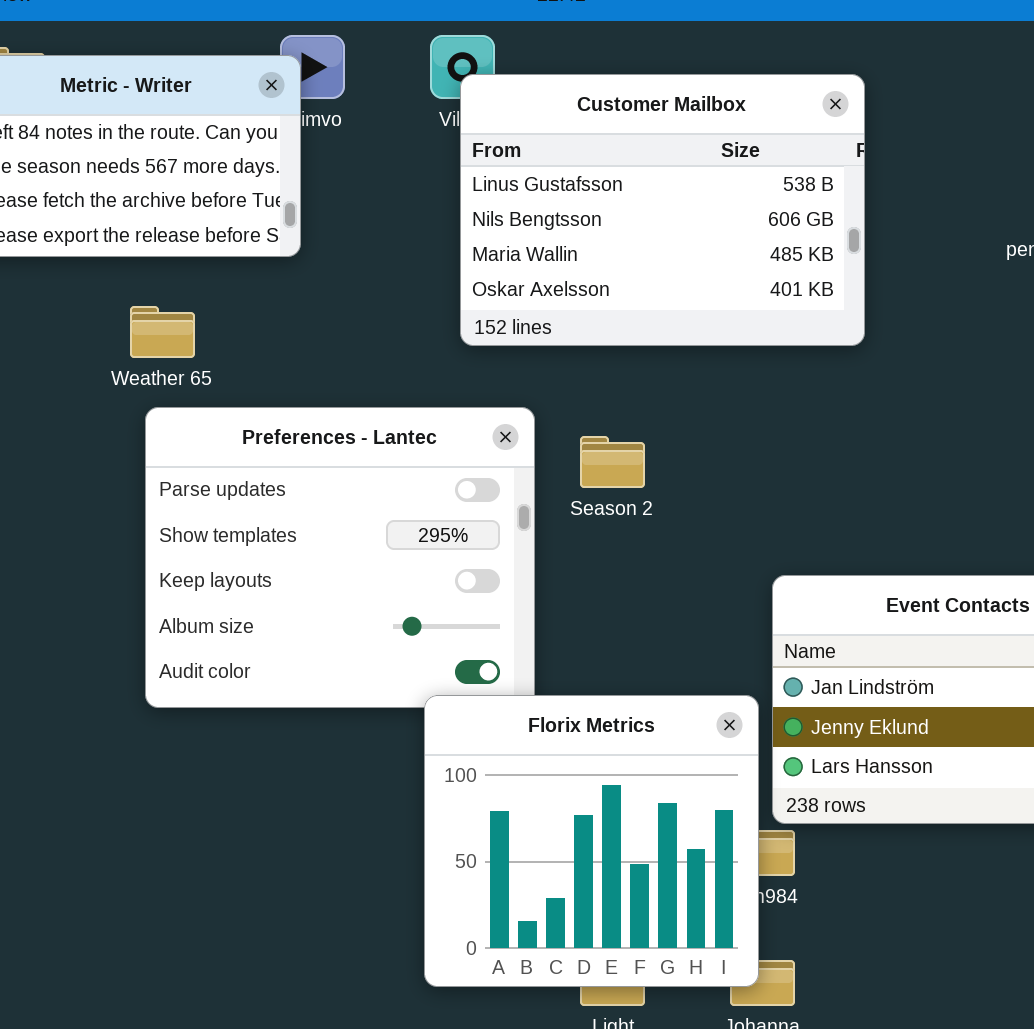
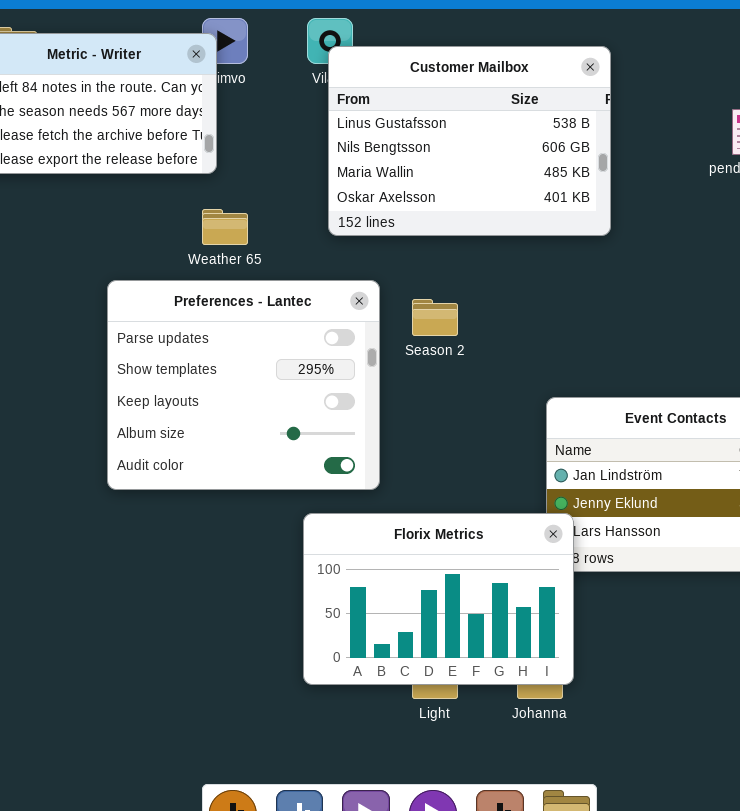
Weather 65: [130,306,195,358] -> [202,209,248,245], moved
Florix Metrics: [424,695,759,987] -> [303,513,574,685], resized

